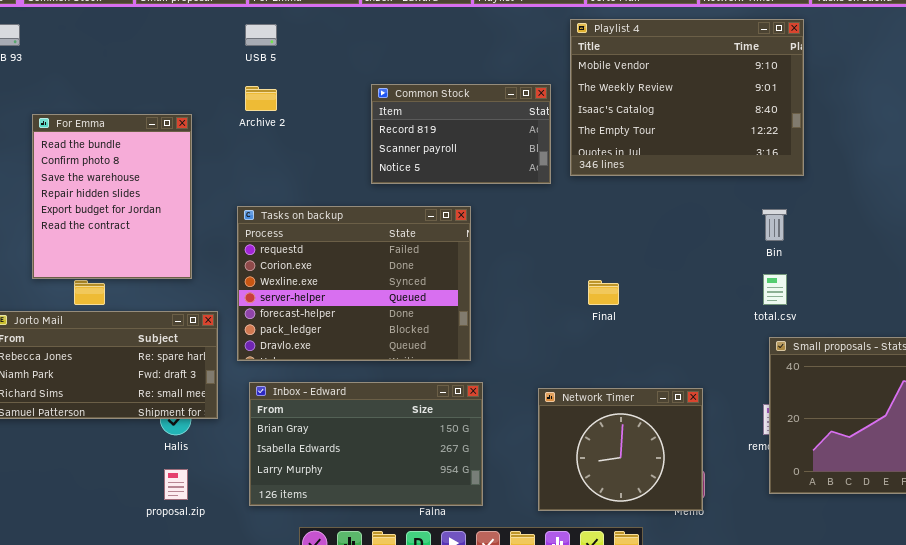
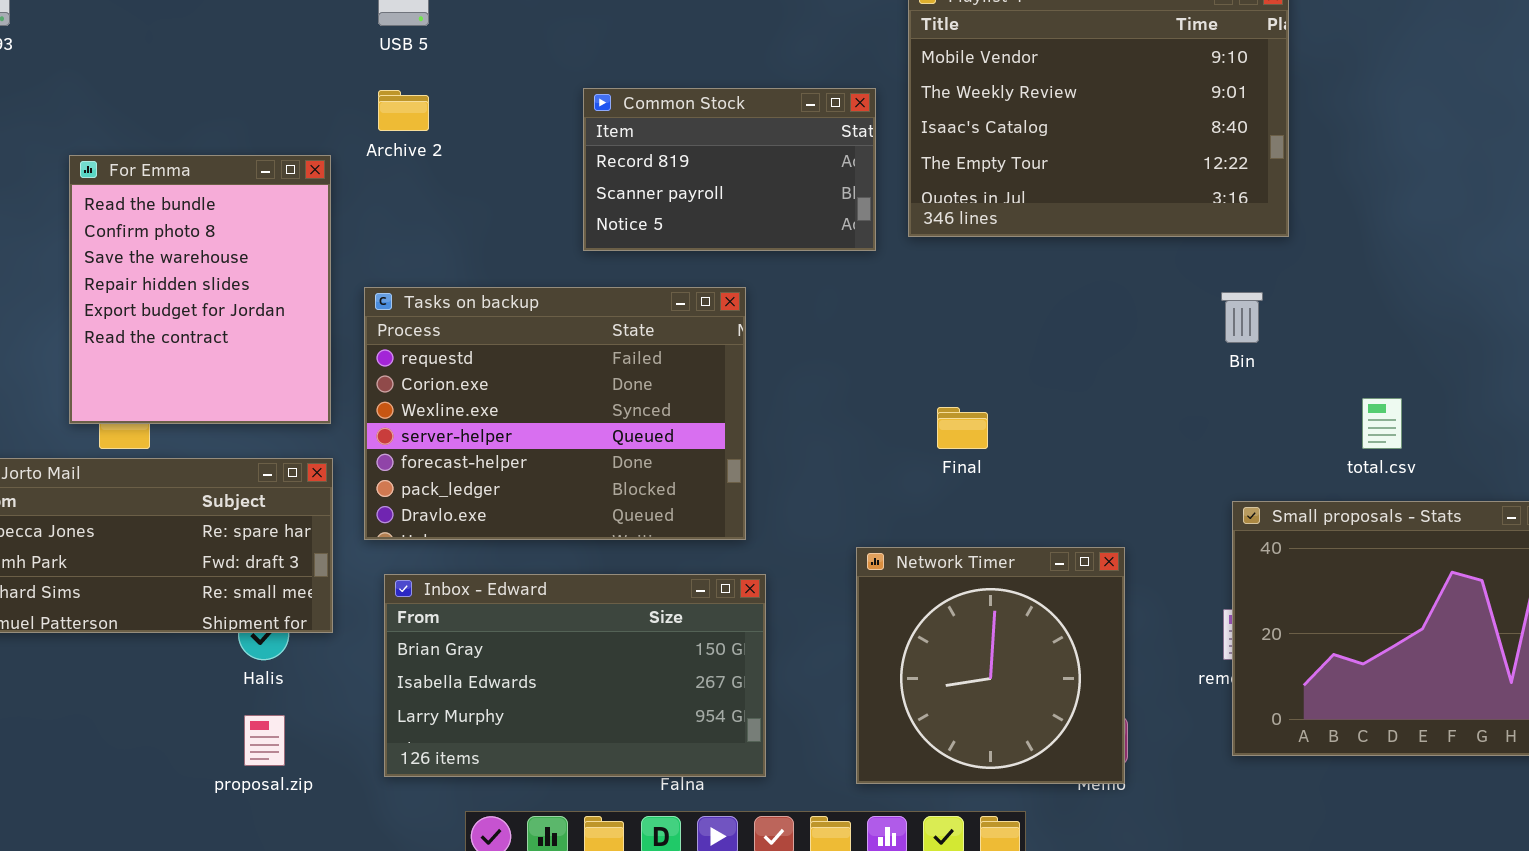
For Emma: [32,114,192,279] -> [69,155,331,424], moved
total.csv: [763,274,787,305] -> [1362,398,1402,449], moved
Network Timer: [538,388,703,511] -> [856,547,1125,784], resized

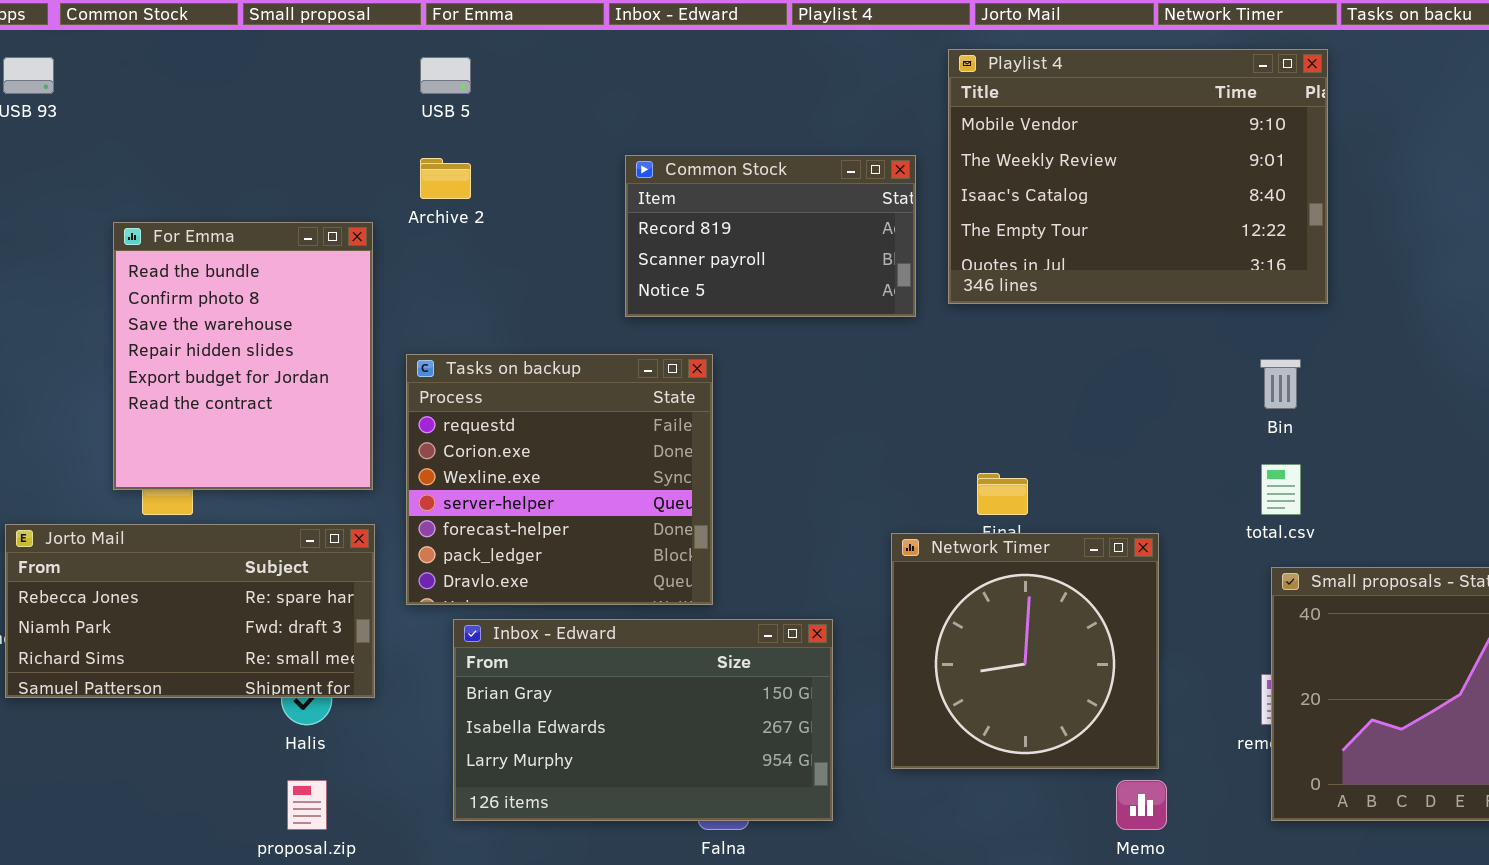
Tasks on backup: [364,287,746,540] -> [406,354,713,605], resized
total.csv: [1362,398,1402,449] -> [1261,464,1301,515], moved
Network Timer: [856,547,1125,784] -> [891,533,1159,769], moved
Inbox - Edward: [384,574,766,777] -> [453,619,833,821], moved

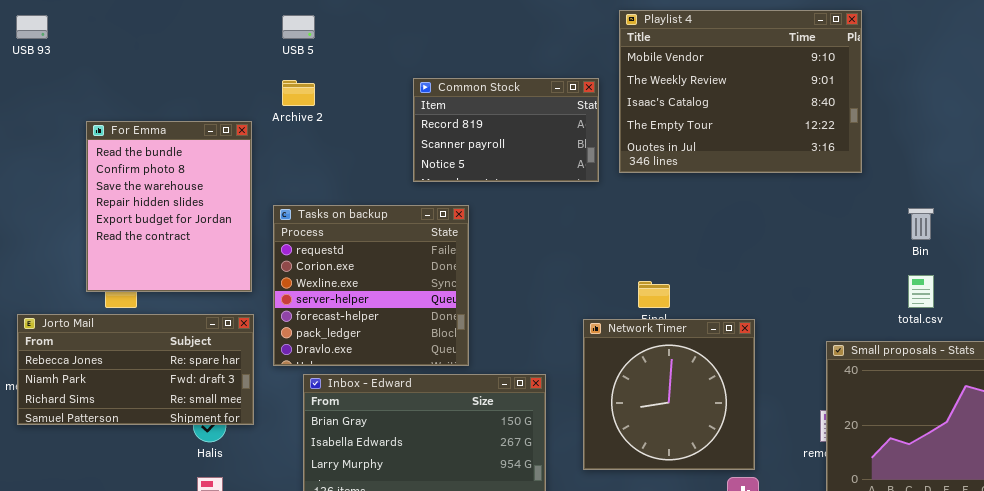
Bin: [1260,359,1301,409] -> [908,208,934,240], moved
total.csv: [1261,464,1301,515] -> [908,275,934,308], moved

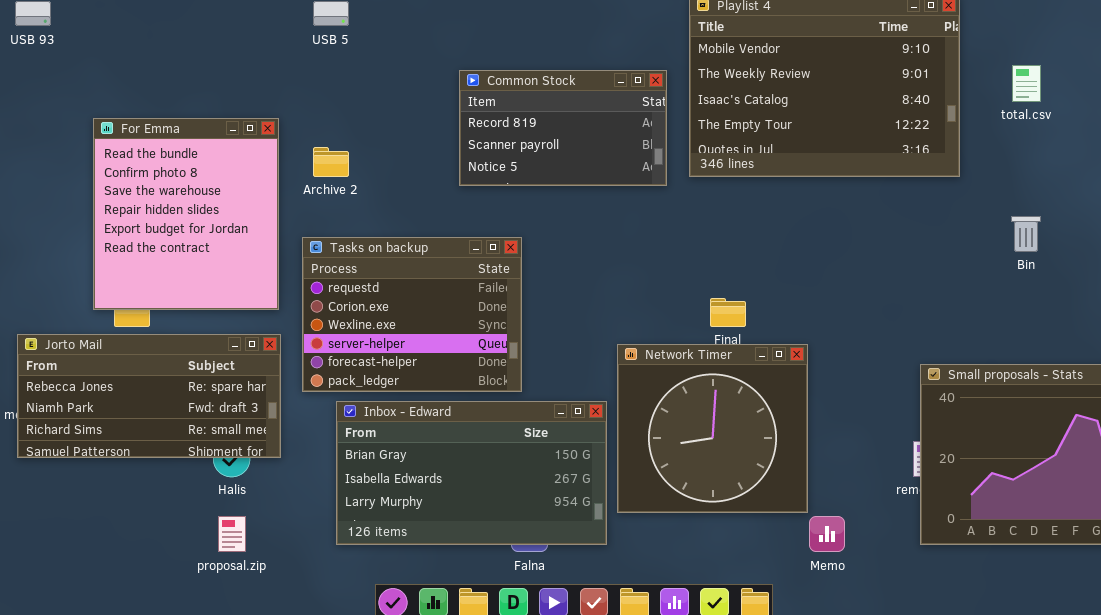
Archive 2: [282,80,315,106] -> [313,147,349,177], moved
Tasks on backup: [273,205,469,366] -> [302,237,522,392], resized
total.csv: [908,275,934,308] -> [1012,65,1041,102], moved
Network Timer: [583,319,755,470] -> [617,344,808,513], moved

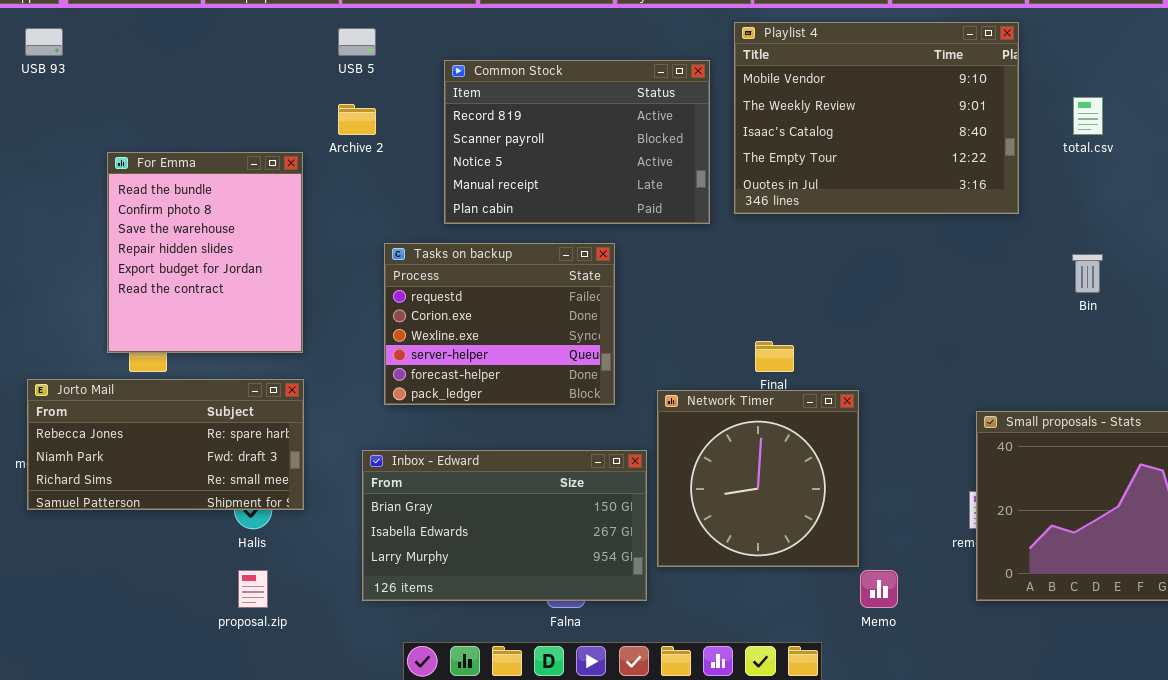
Common Stock: [459,70,667,186] -> [444,60,710,224], resized
Archive 2: [313,147,349,177] -> [338,104,376,135], moved
Tasks on backup: [302,237,522,392] -> [384,243,615,405], moved

